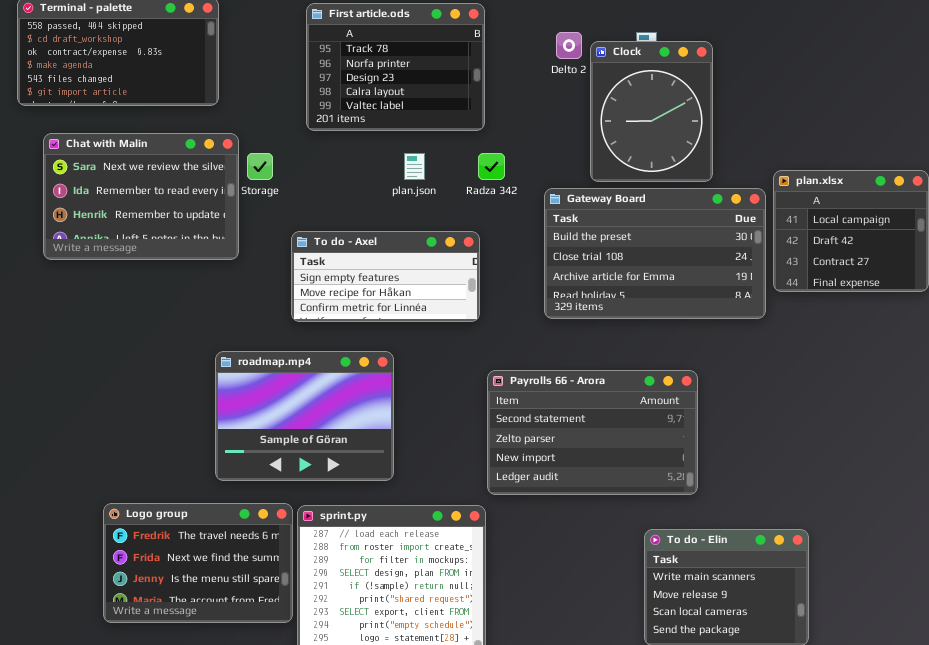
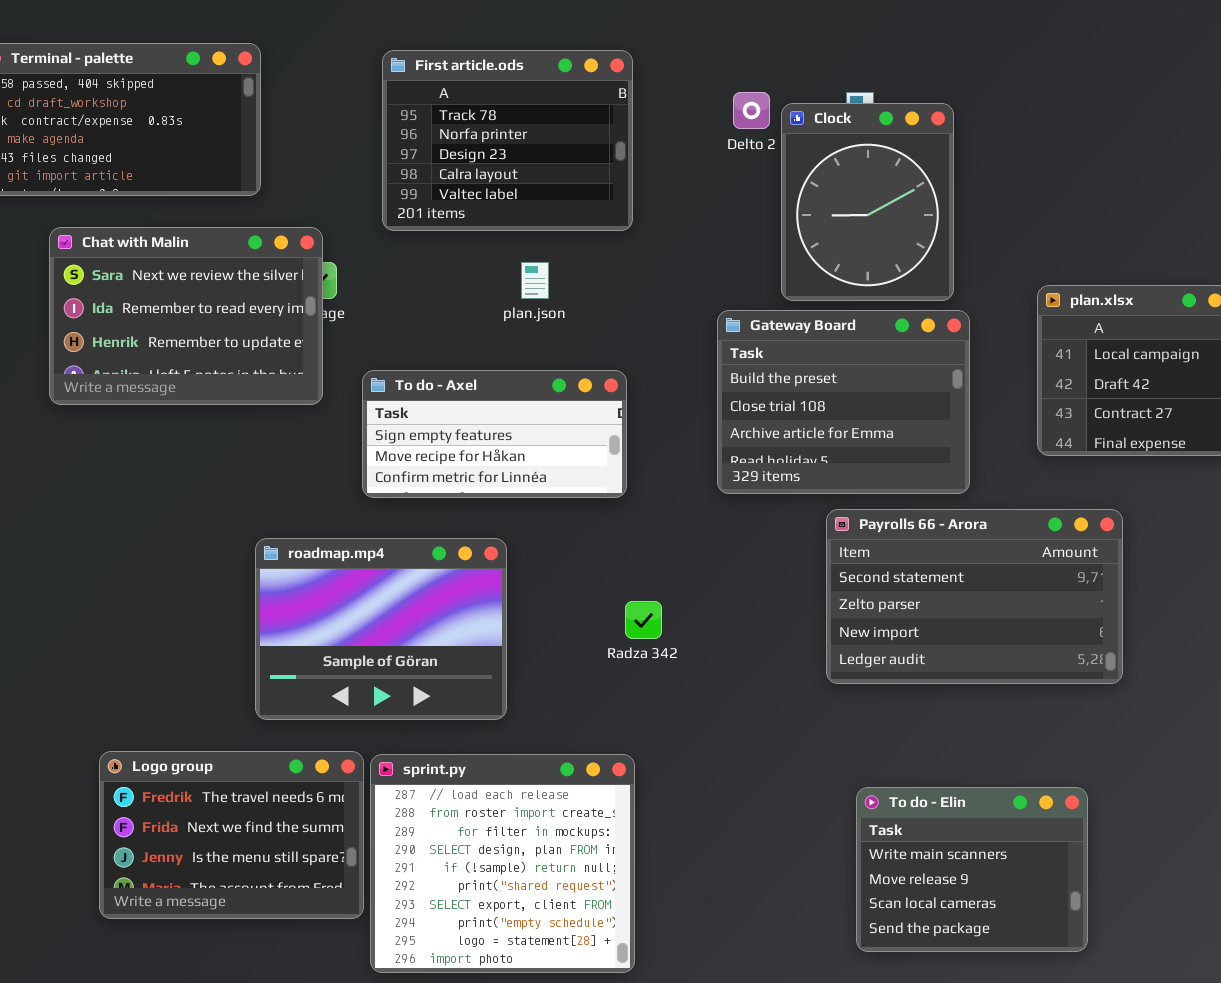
Chat with Malin: [43,133,239,260] -> [49,227,323,405], moved
Radza 342: [478,153,505,180] -> [625,601,662,639], moved
Gateway Board: [544,188,766,319] -> [717,310,970,494], resized
Payrolls 66 - Arora: [487,370,698,495] -> [826,509,1123,684], moved

